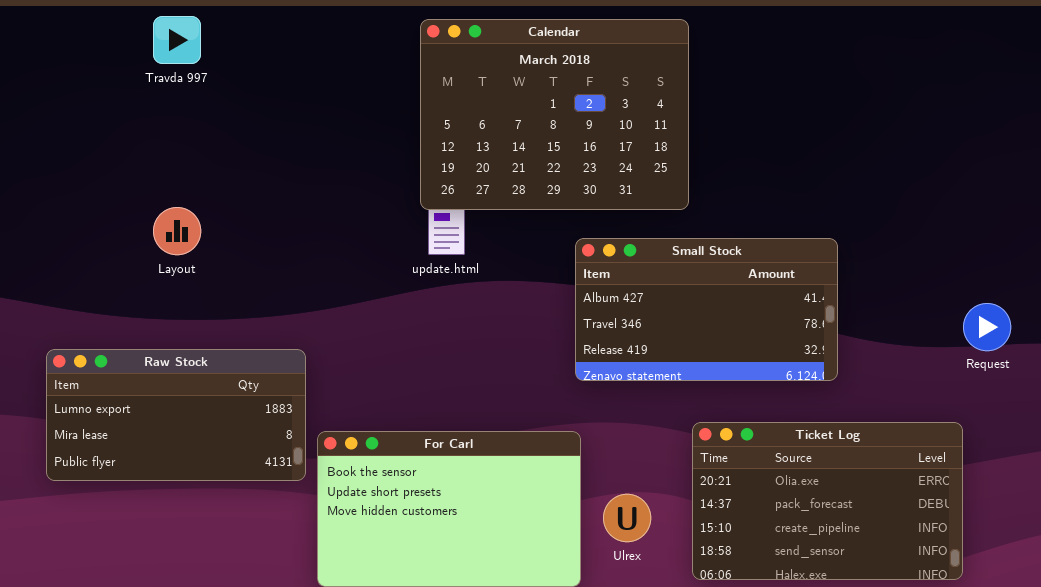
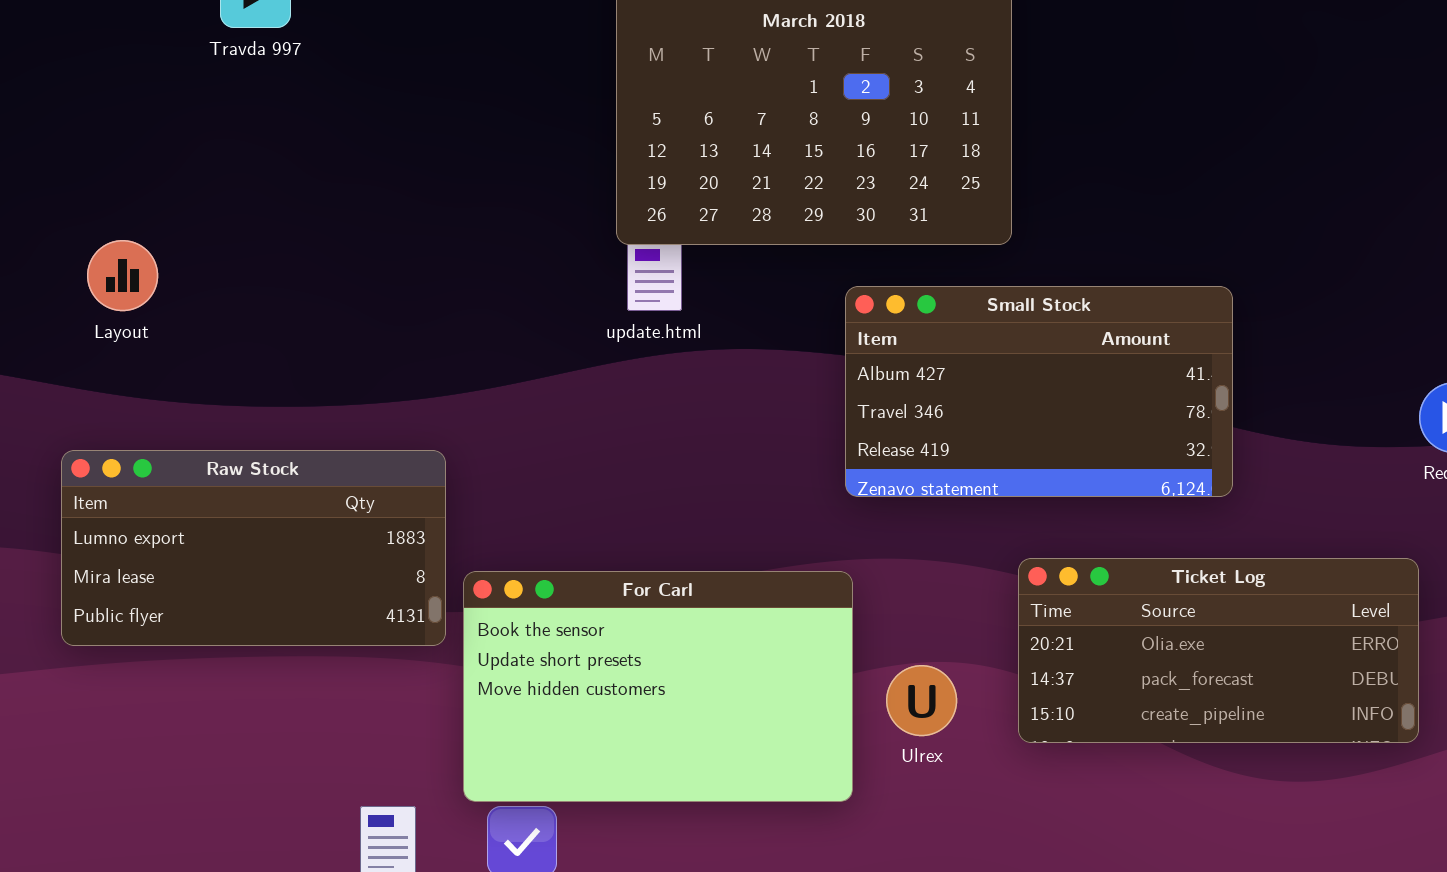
Layout: [153,207,201,255] -> [87,240,158,311], moved
Ticket Log: [692,422,963,580] -> [1018,558,1419,743], resized

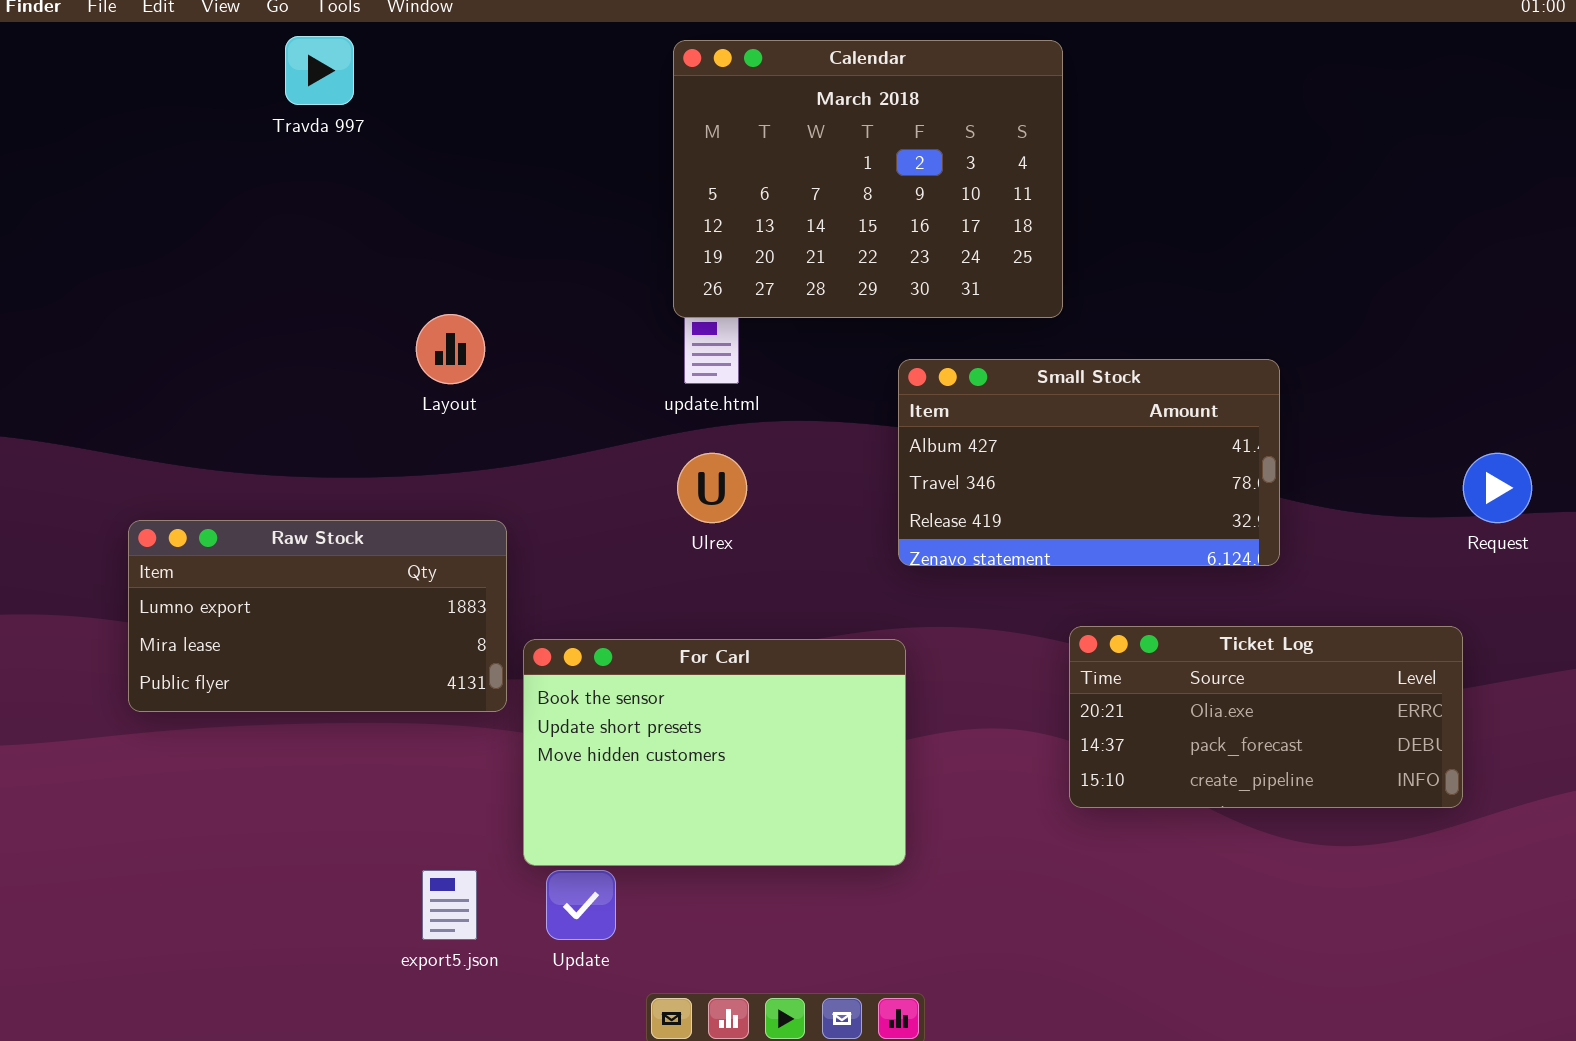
Layout: [87,240,158,311] -> [416,314,485,384], moved
Ulrex: [886,665,957,736] -> [677,453,747,523], moved

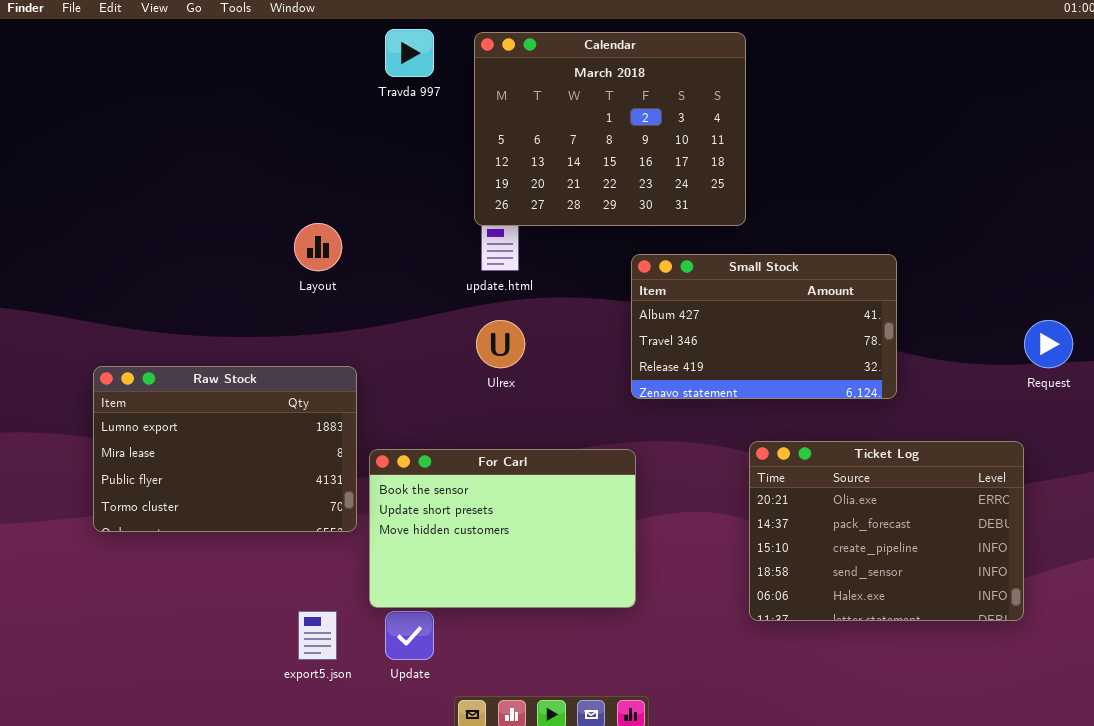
Travda 997: [285,36,354,105] -> [385,29,434,77], moved
Raw Stock: [128,520,507,712] -> [93,366,357,532], resized
Ticket Log: [1069,626,1463,808] -> [749,441,1024,621], resized

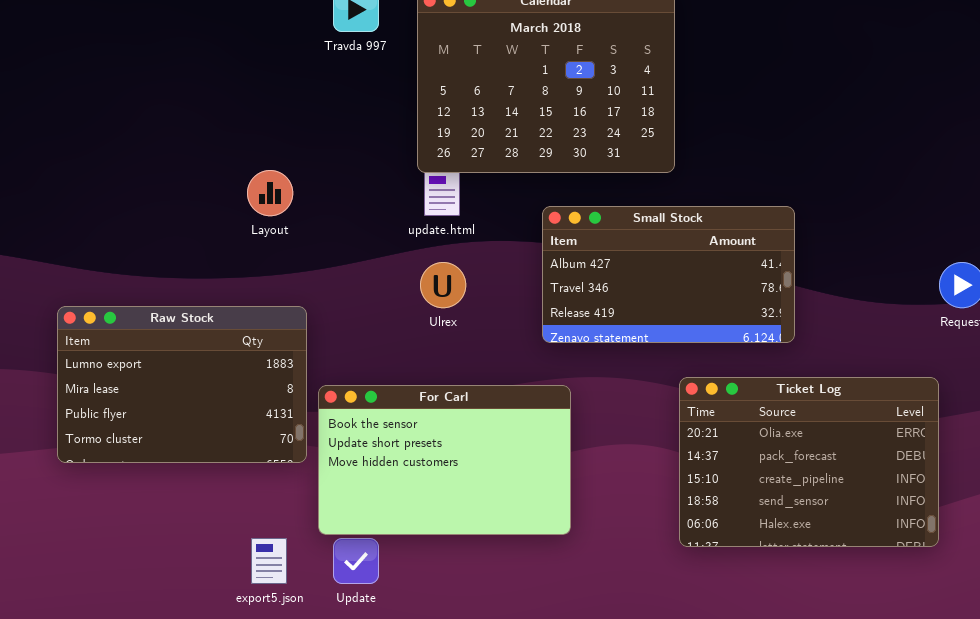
Small Stock: [631,254,897,399] -> [542,206,795,343], moved

